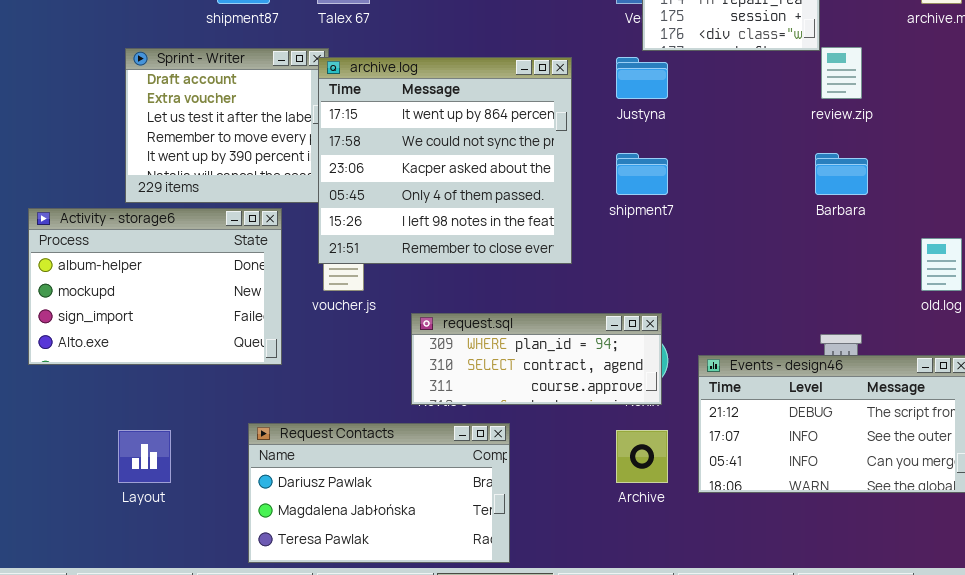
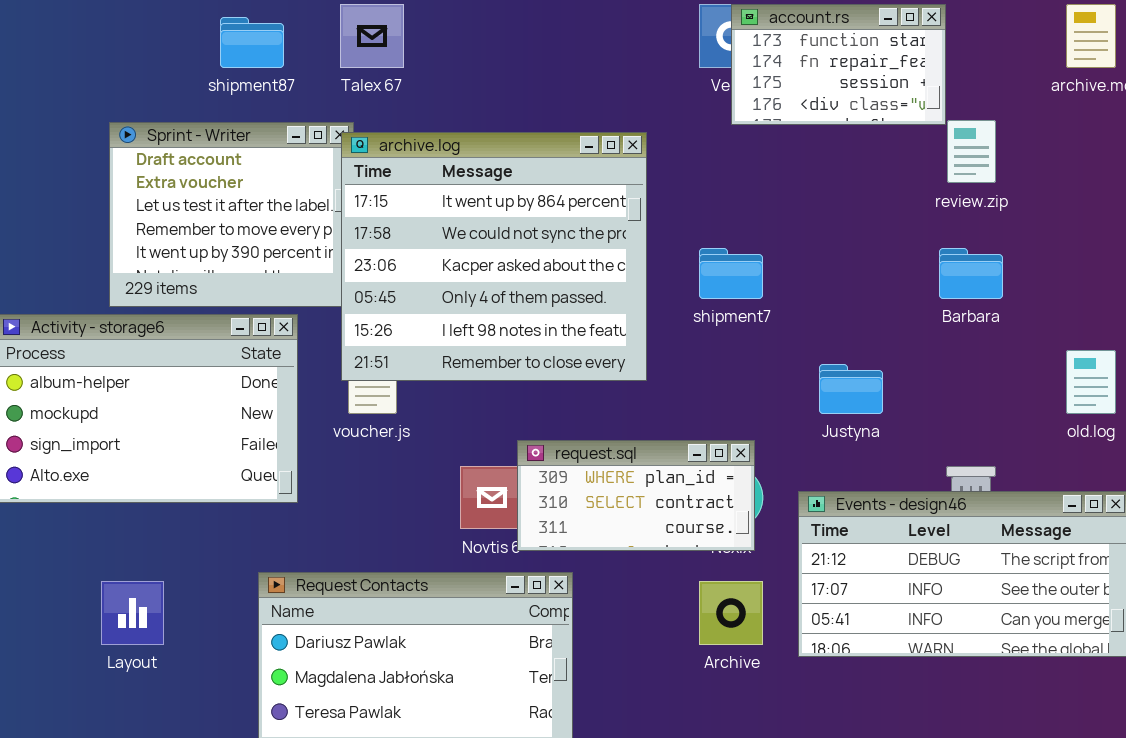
Justyna: [616,57,668,99] -> [819,364,883,414], moved
request.sql: [411,313,662,405] -> [517,440,755,551], resized

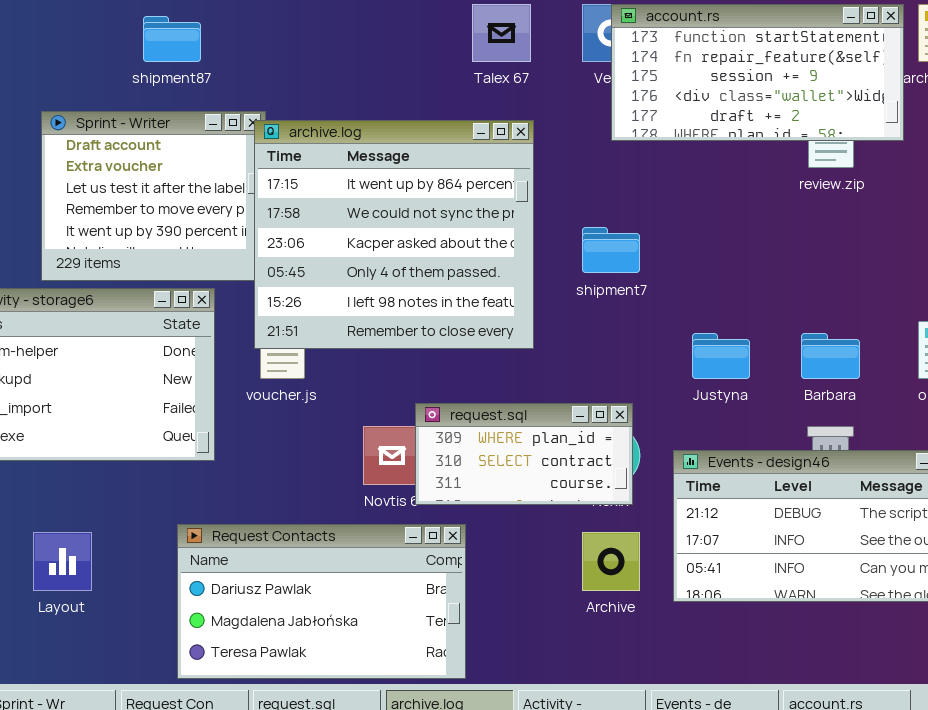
Talex 67: [340,4,404,68] -> [472,4,531,62], moved
account.rs: [731,4,946,125] -> [611,4,904,141], resized
Barbara: [939,248,1003,299] -> [801,333,860,379], moved

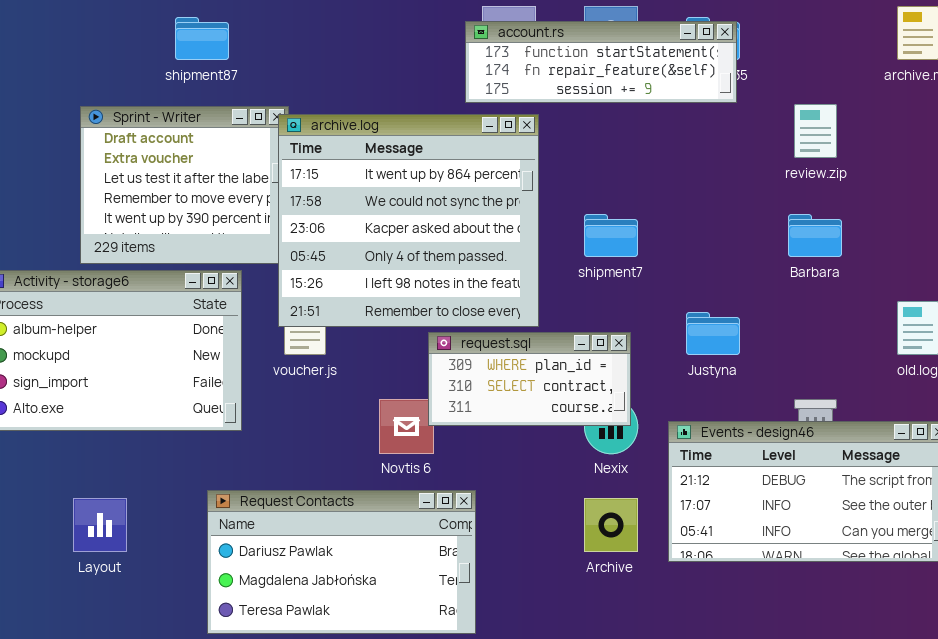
account.rs: [611,4,904,141] -> [465,21,737,103], moved, resized
Barbara: [801,333,860,379] -> [788,214,842,257], moved
request.sql: [415,403,633,505] -> [428,332,631,426], moved

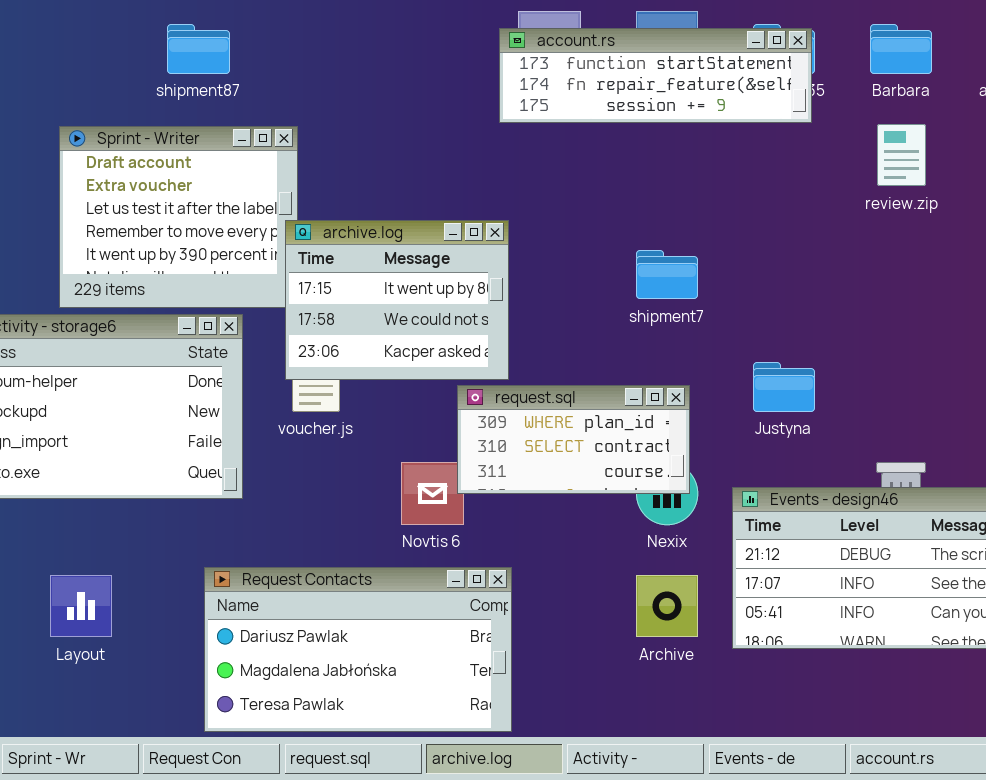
archive.log: [278,114,539,327] -> [285,220,509,380], resized
Barbara: [788,214,842,257] -> [870,24,932,74], moved

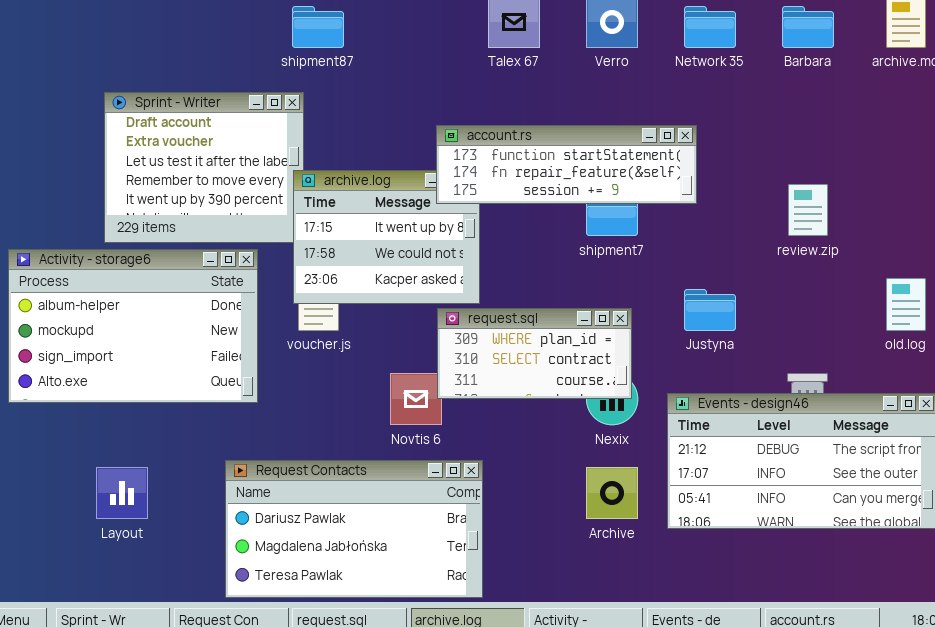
shipment87: [167,24,230,74] -> [292,6,344,48], moved
account.rs: [499,28,812,123] -> [436,125,697,204], moved
review.zip: [877,124,926,186] -> [788,184,828,236], moved

